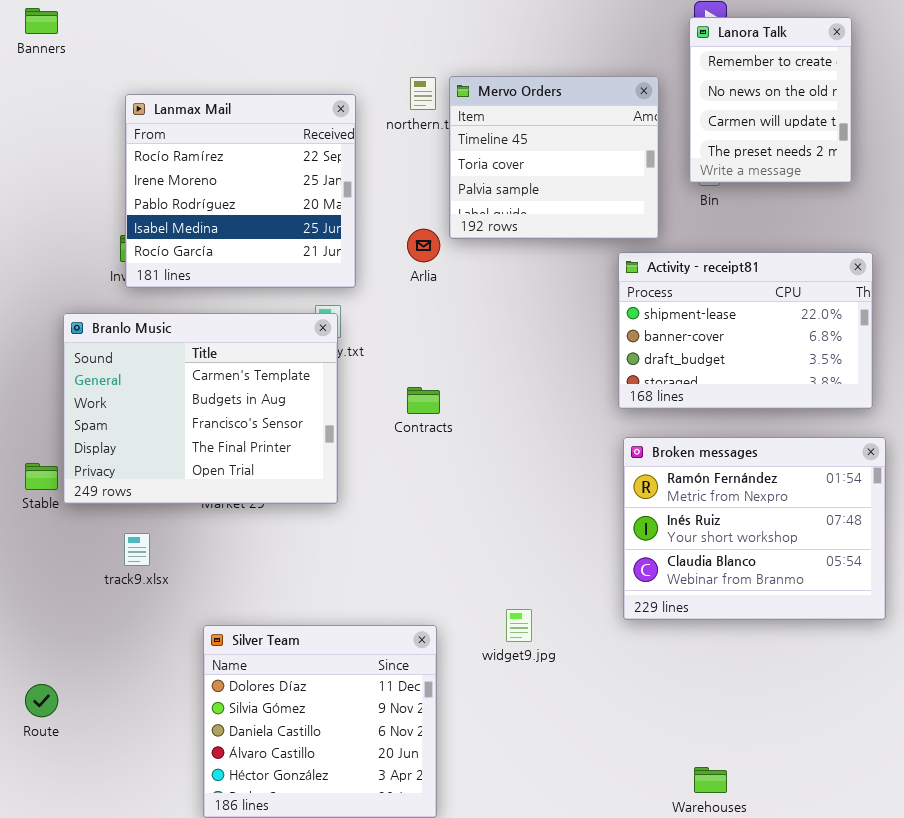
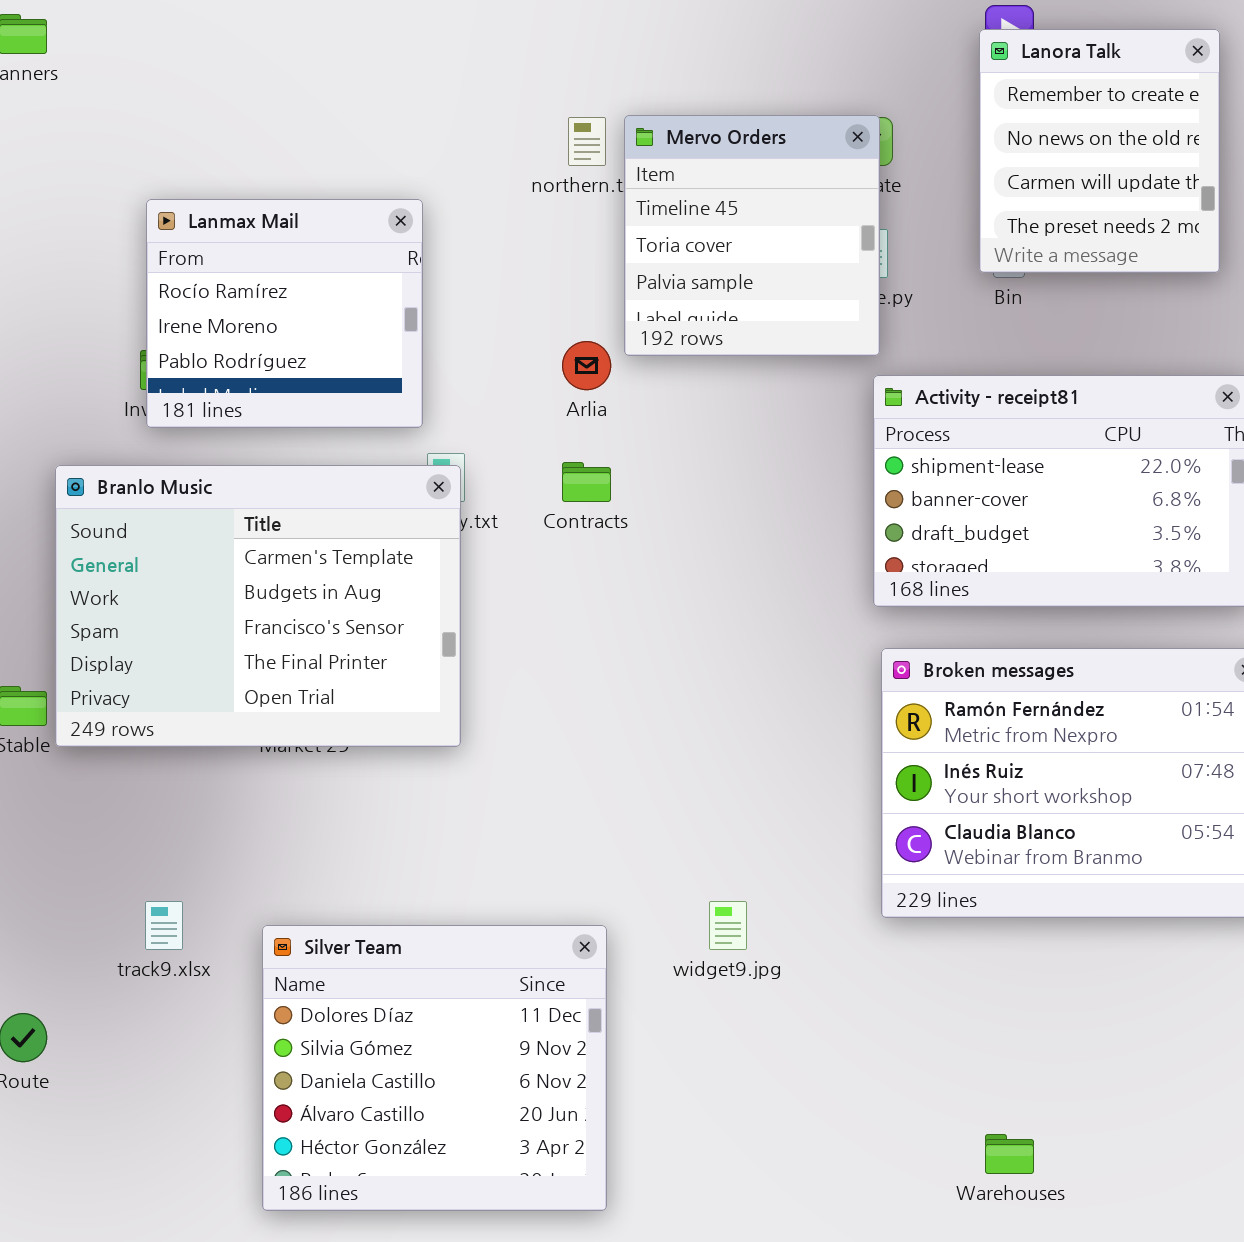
Mervo Orders: [449,76,659,239] -> [624,115,880,356], resized
Lanmax Mail: [125,94,356,288] -> [146,199,423,428], resized
Contracts: [407,387,440,414] -> [562,462,611,502], moved
track9.xlsx: [124,533,150,566] -> [145,901,183,950], moved

